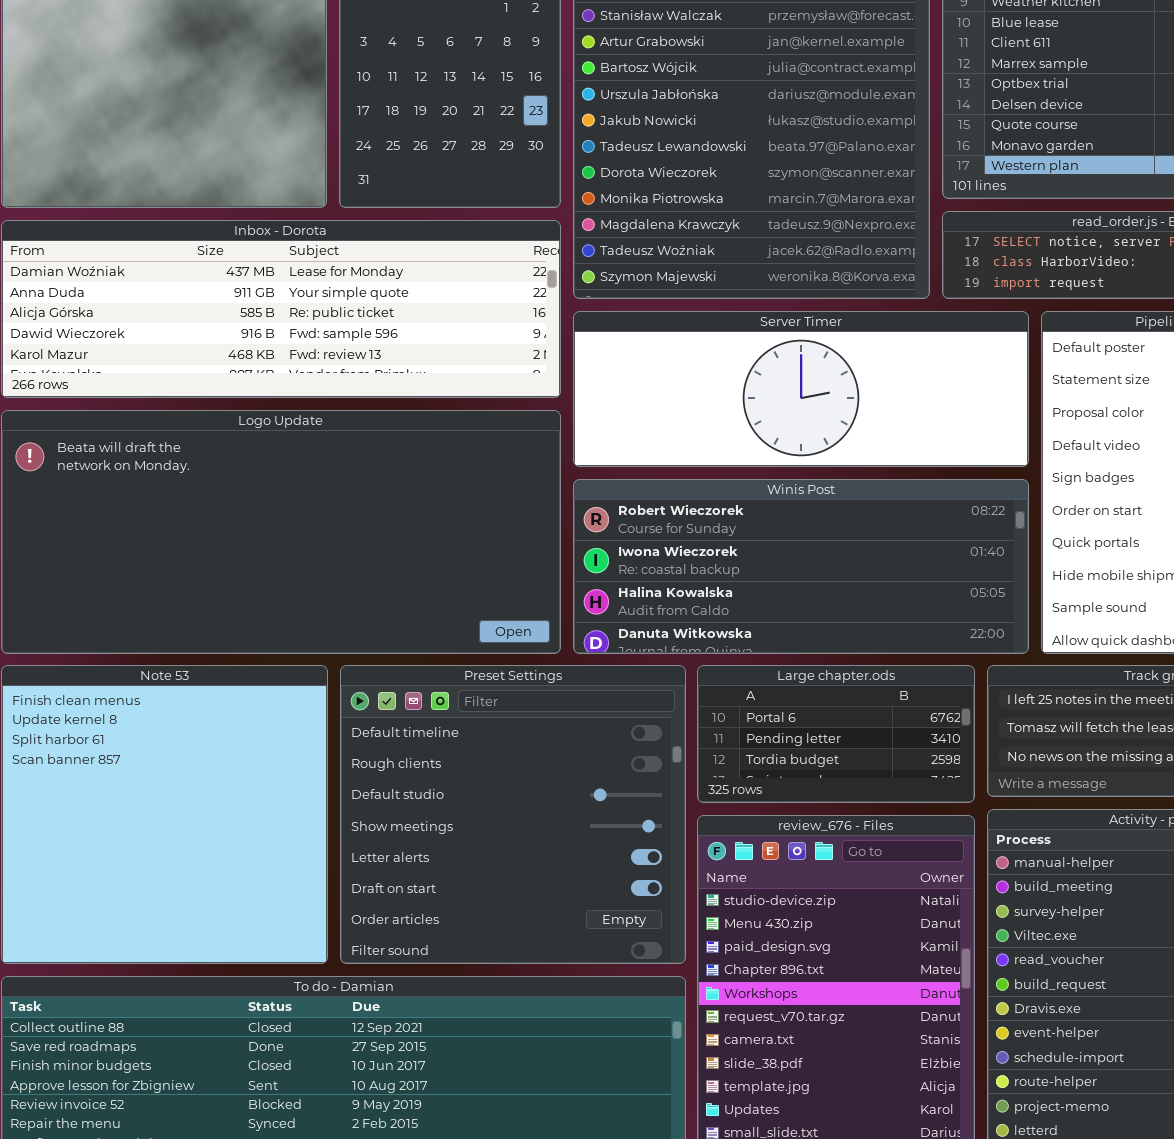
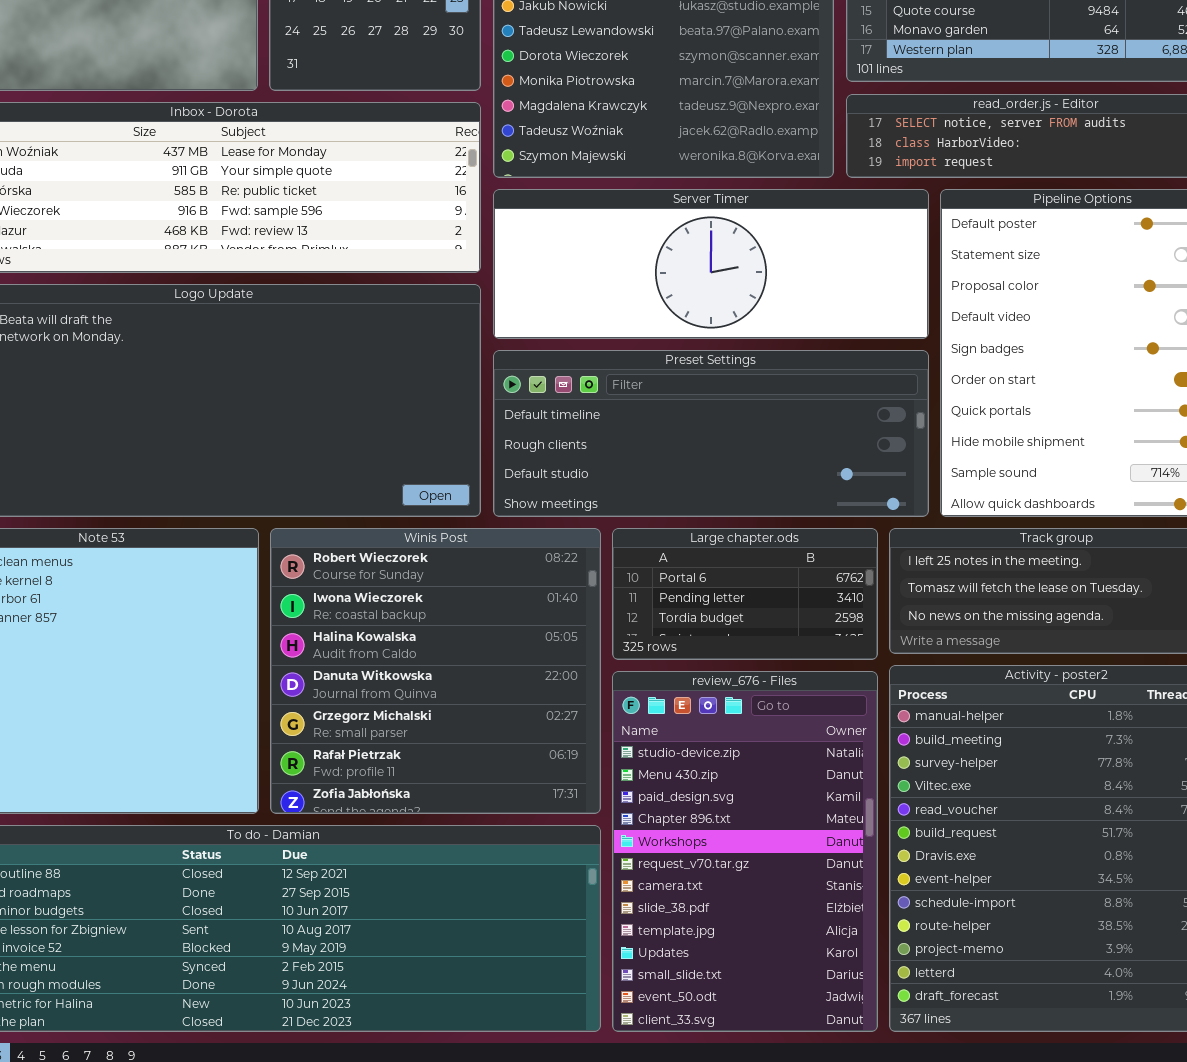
Winis Post: [573,479,1029,654] -> [270,528,601,814], moved, resized
Preset Settings: [340,665,686,964] -> [493,350,929,517], moved, resized

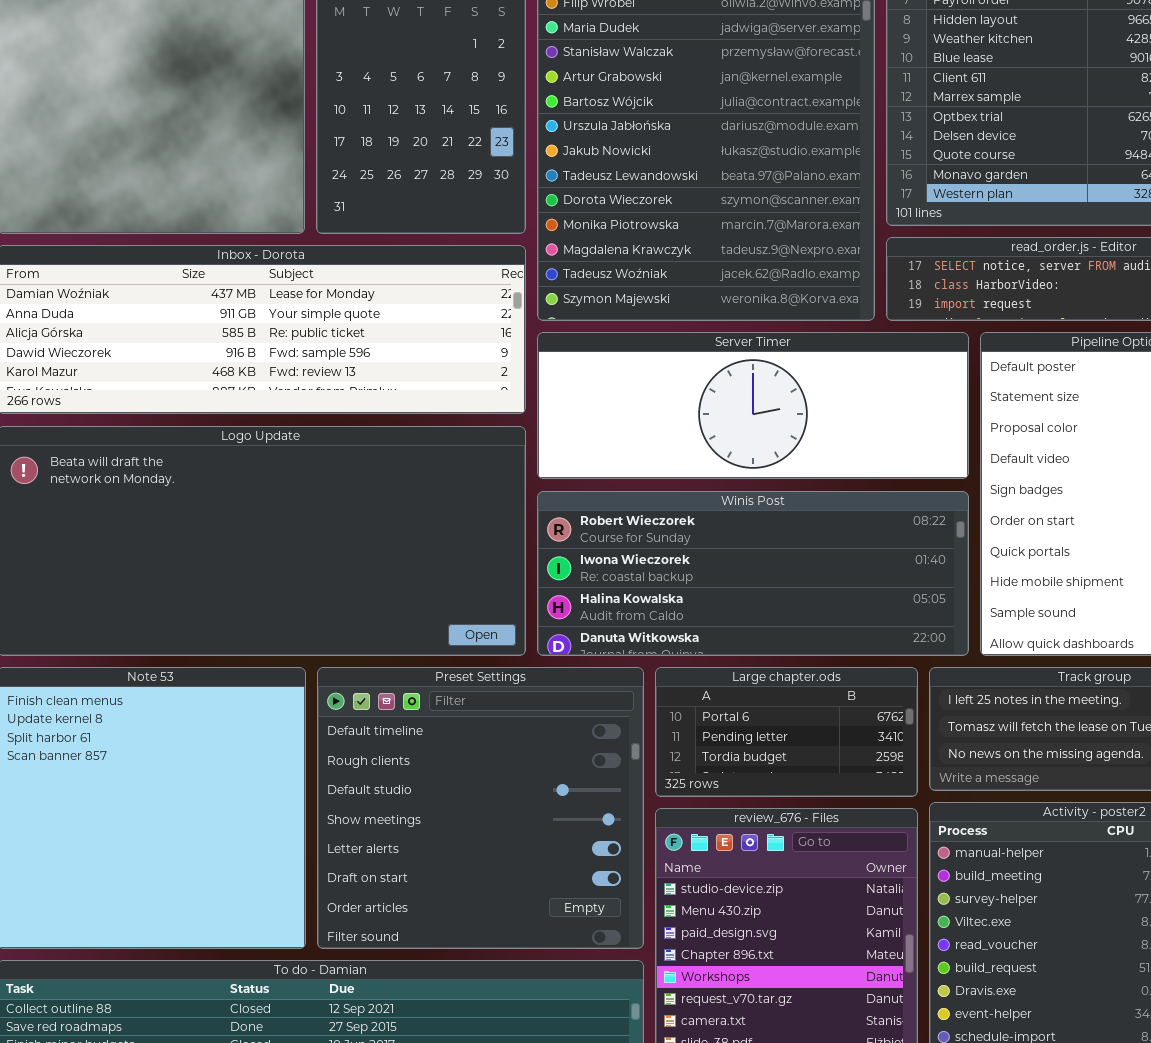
Preset Settings: [493,350,929,517] -> [317,667,644,949], moved, resized
Winis Post: [270,528,601,814] -> [537,491,969,656], moved, resized

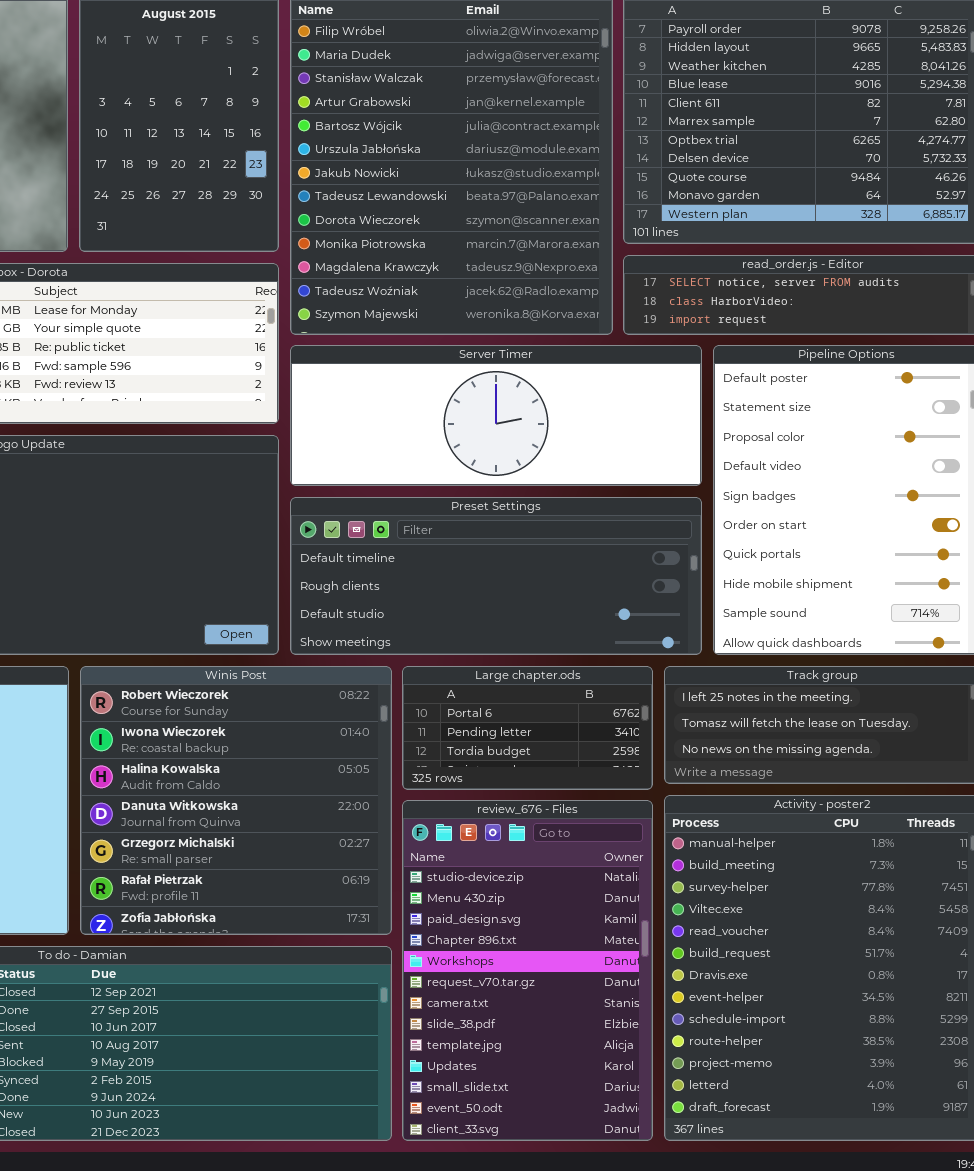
Winis Post: [537,491,969,656] -> [80,666,392,935], moved, resized
Preset Settings: [317,667,644,949] -> [290,497,702,655], moved, resized

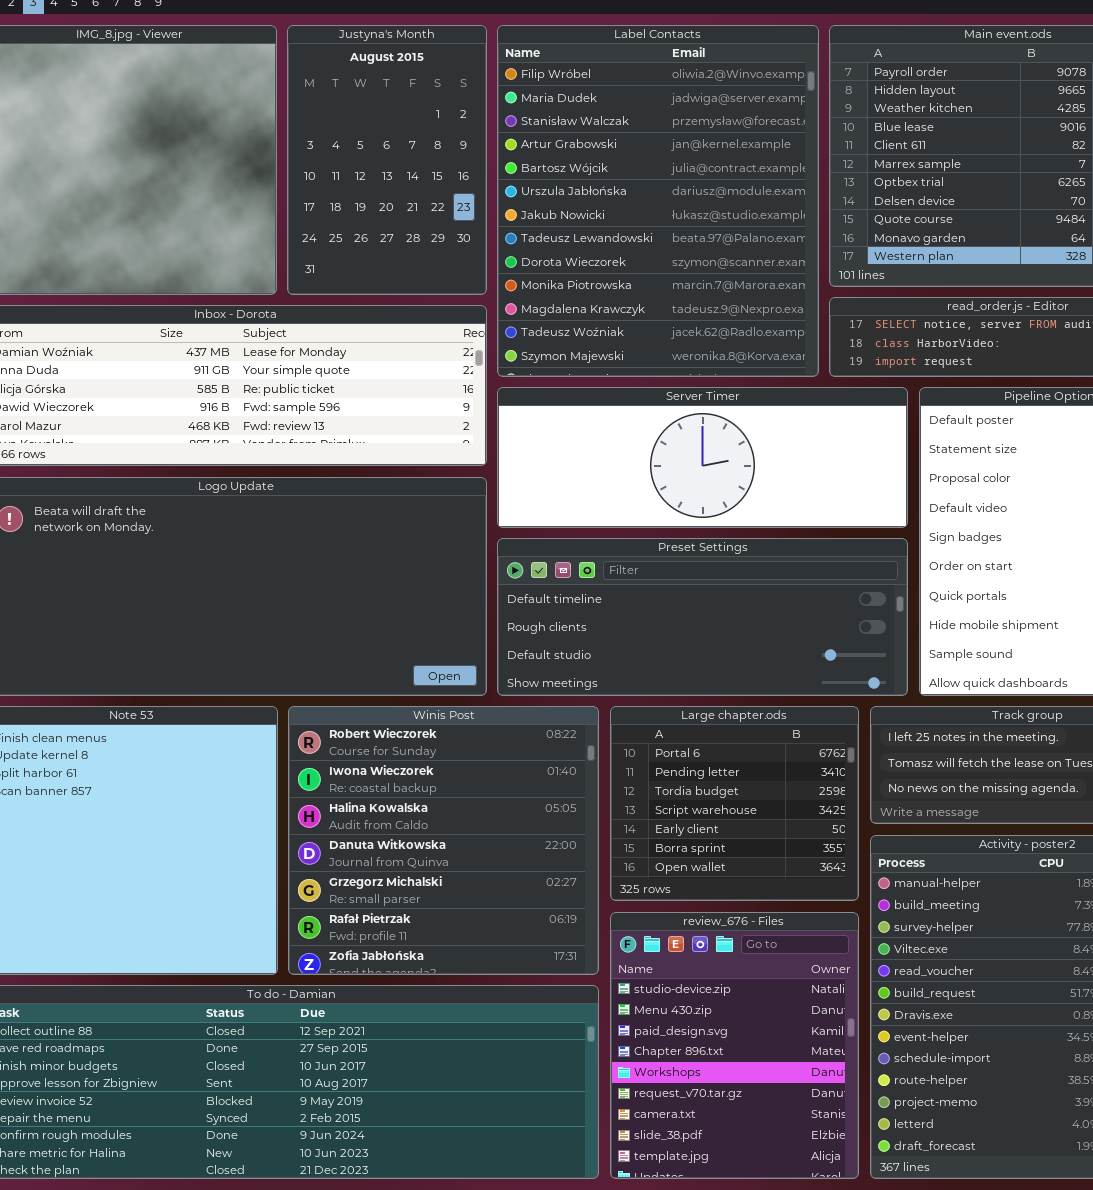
Large chapter.ods: [402,666,653,790] -> [610,706,859,901], resized
review_676 - Files: [402,800,653,1141] -> [610,912,859,1179], resized

